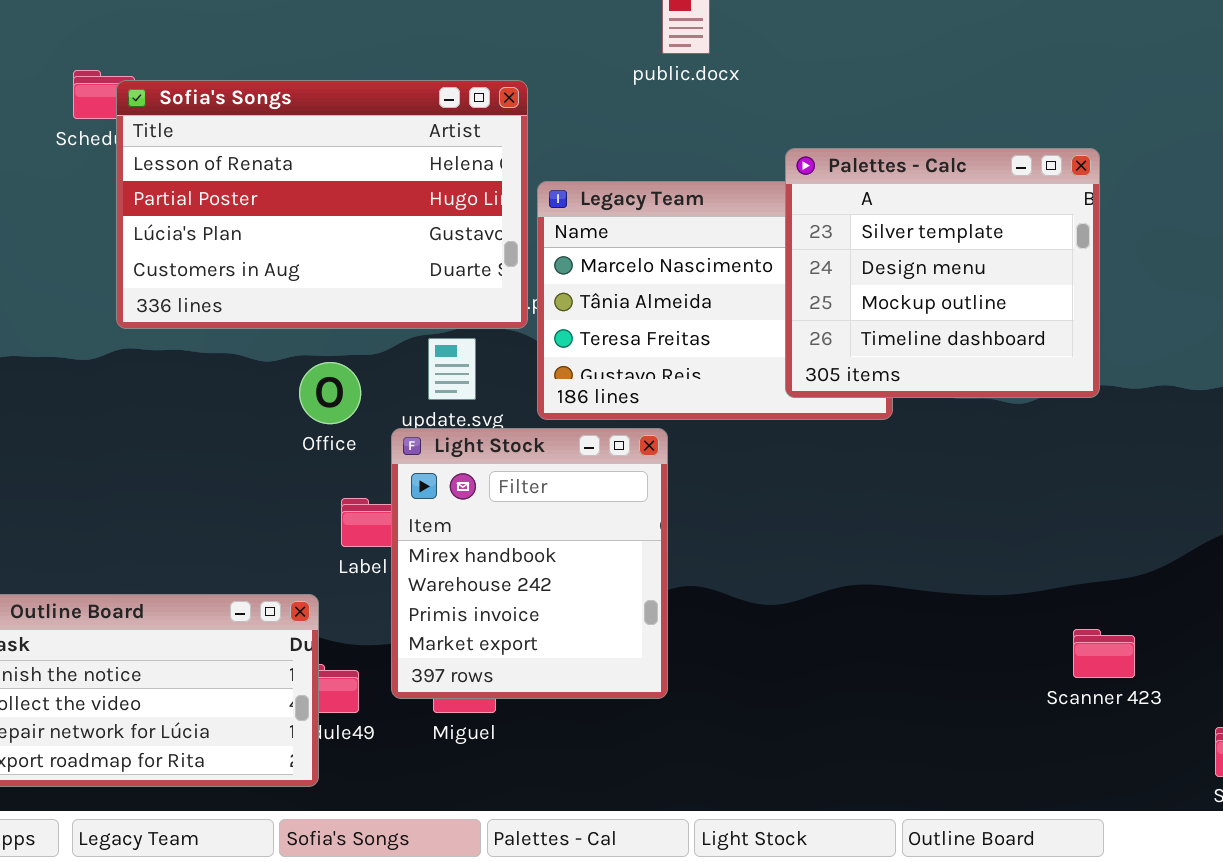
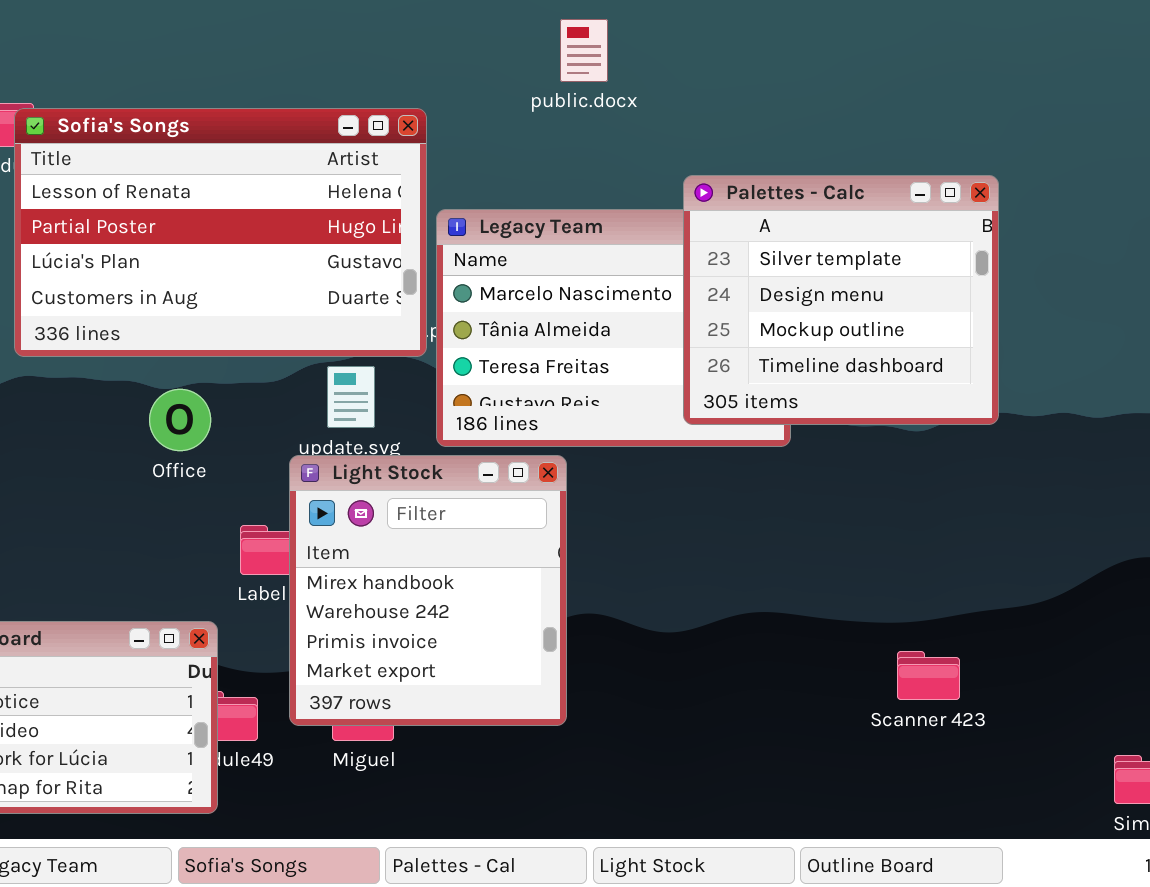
Office: [299,362,361,424] -> [149,389,211,451], moved
Scanner 423: [1073,629,1135,678] -> [897,651,960,700], moved

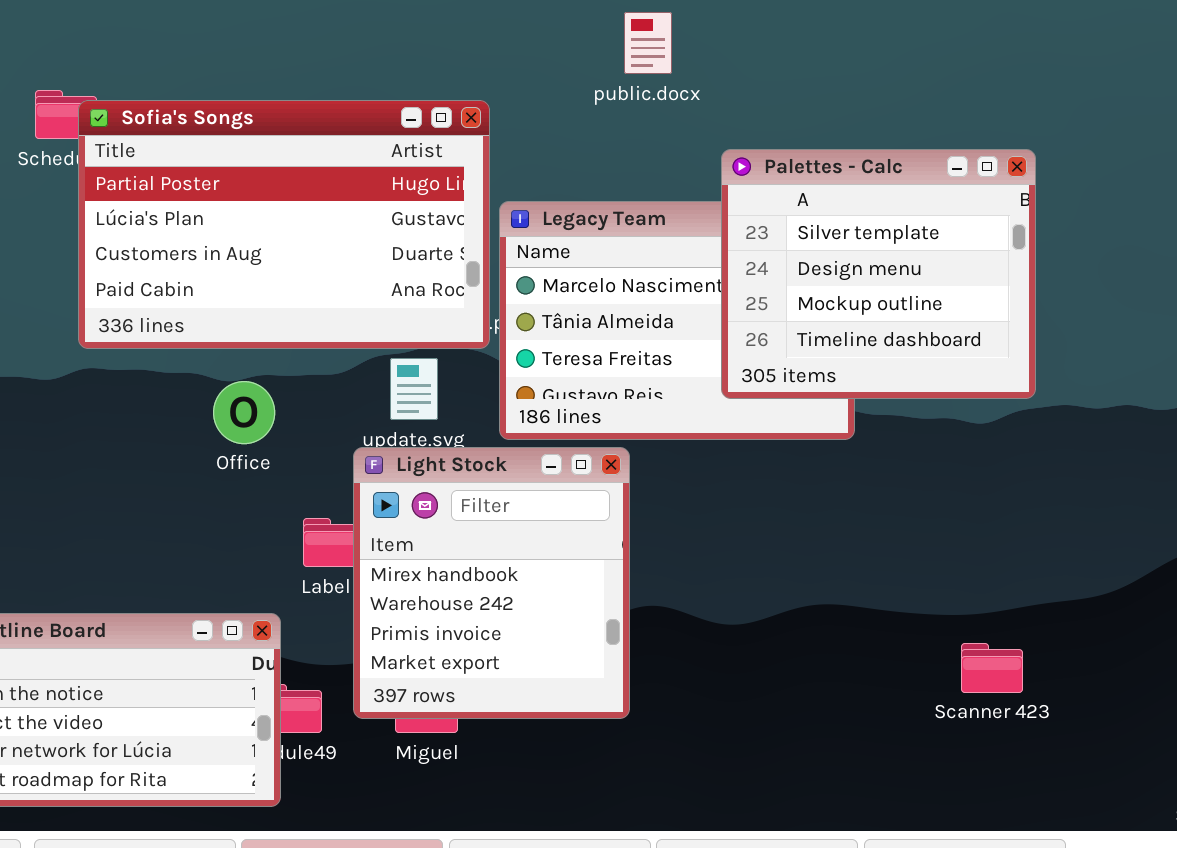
Sofia's Songs: [14,108,427,357] -> [78,100,490,349], scrolled down 1 row
Palettes - Calc: [683,175,999,425] -> [721,149,1036,399], moved

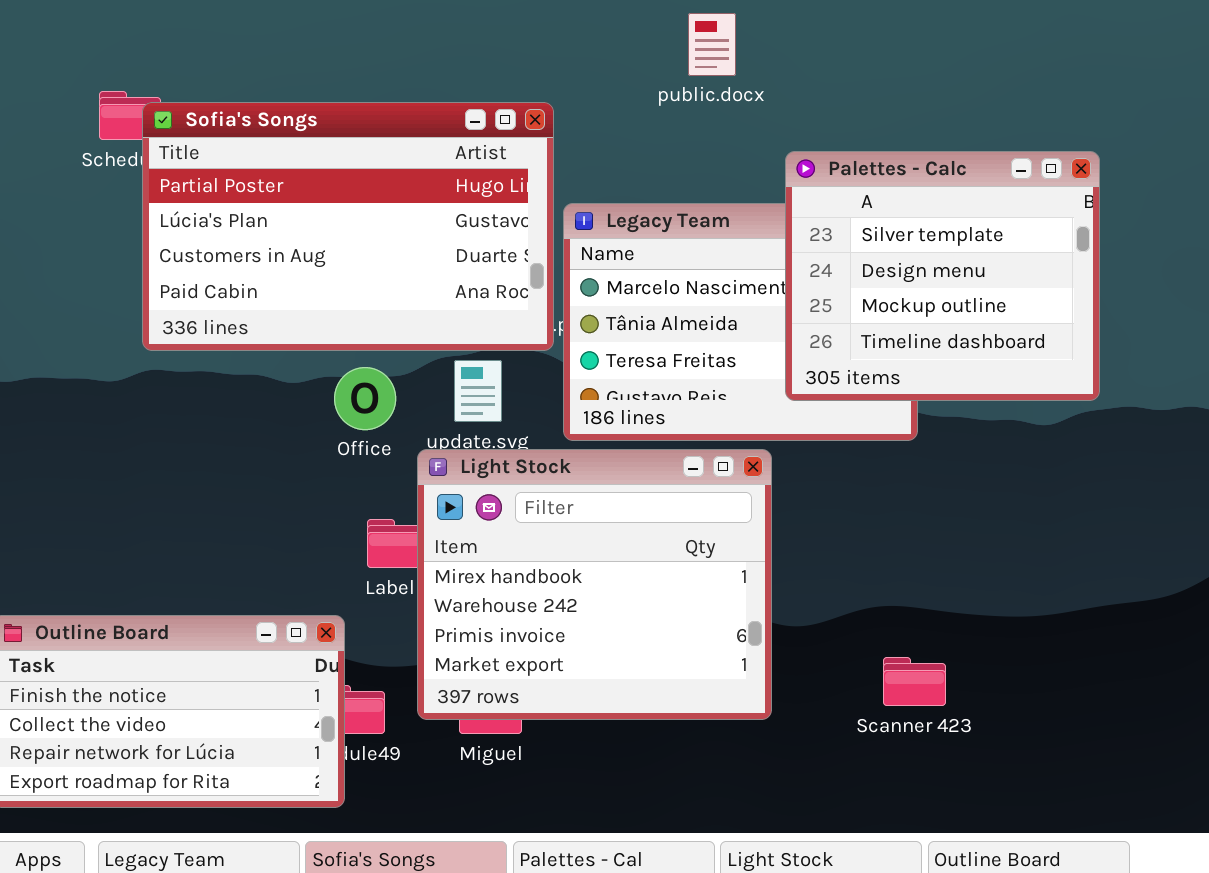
Office: [213,381,275,444] -> [334,367,396,430], moved
Light Stock: [353,447,630,719] -> [417,449,772,720], resized
Scanner 423: [961,643,1023,693] -> [883,657,946,706], moved

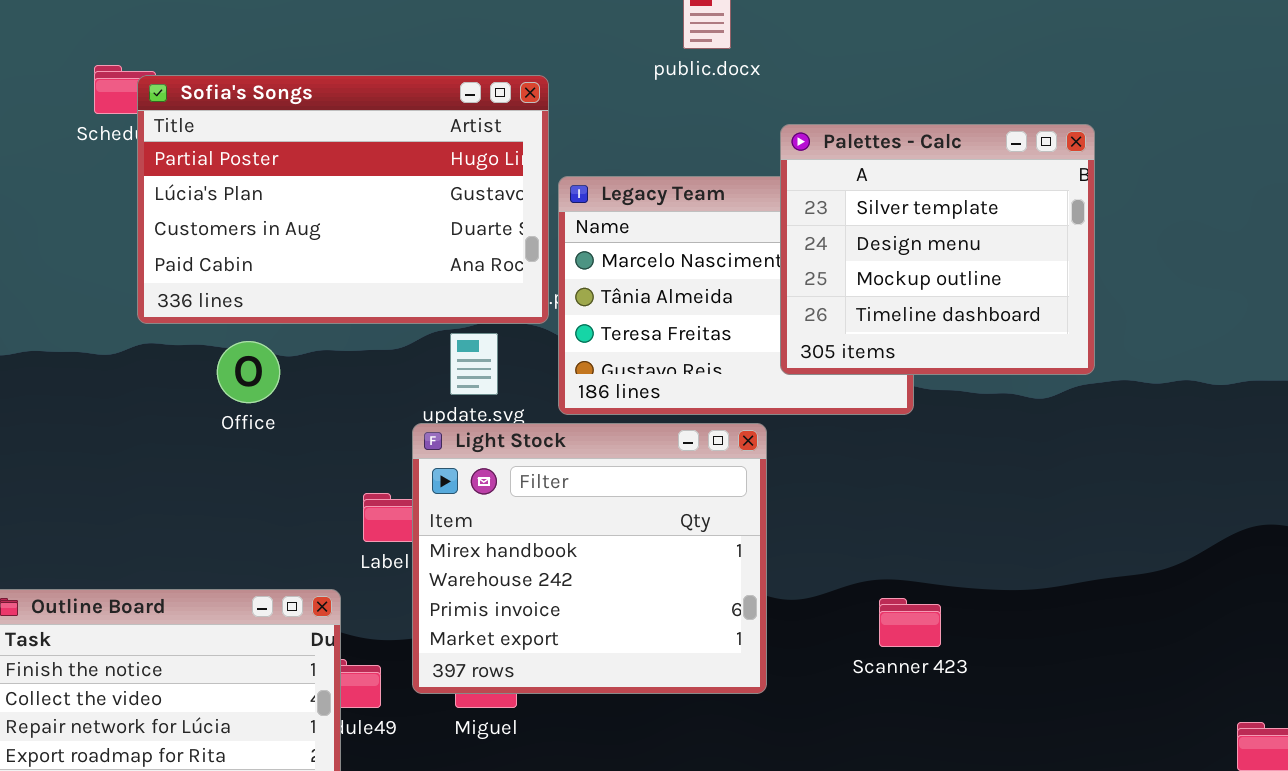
Office: [334,367,396,430] -> [217,341,280,403], moved
Scanner 423: [883,657,946,706] -> [879,598,941,647], moved

